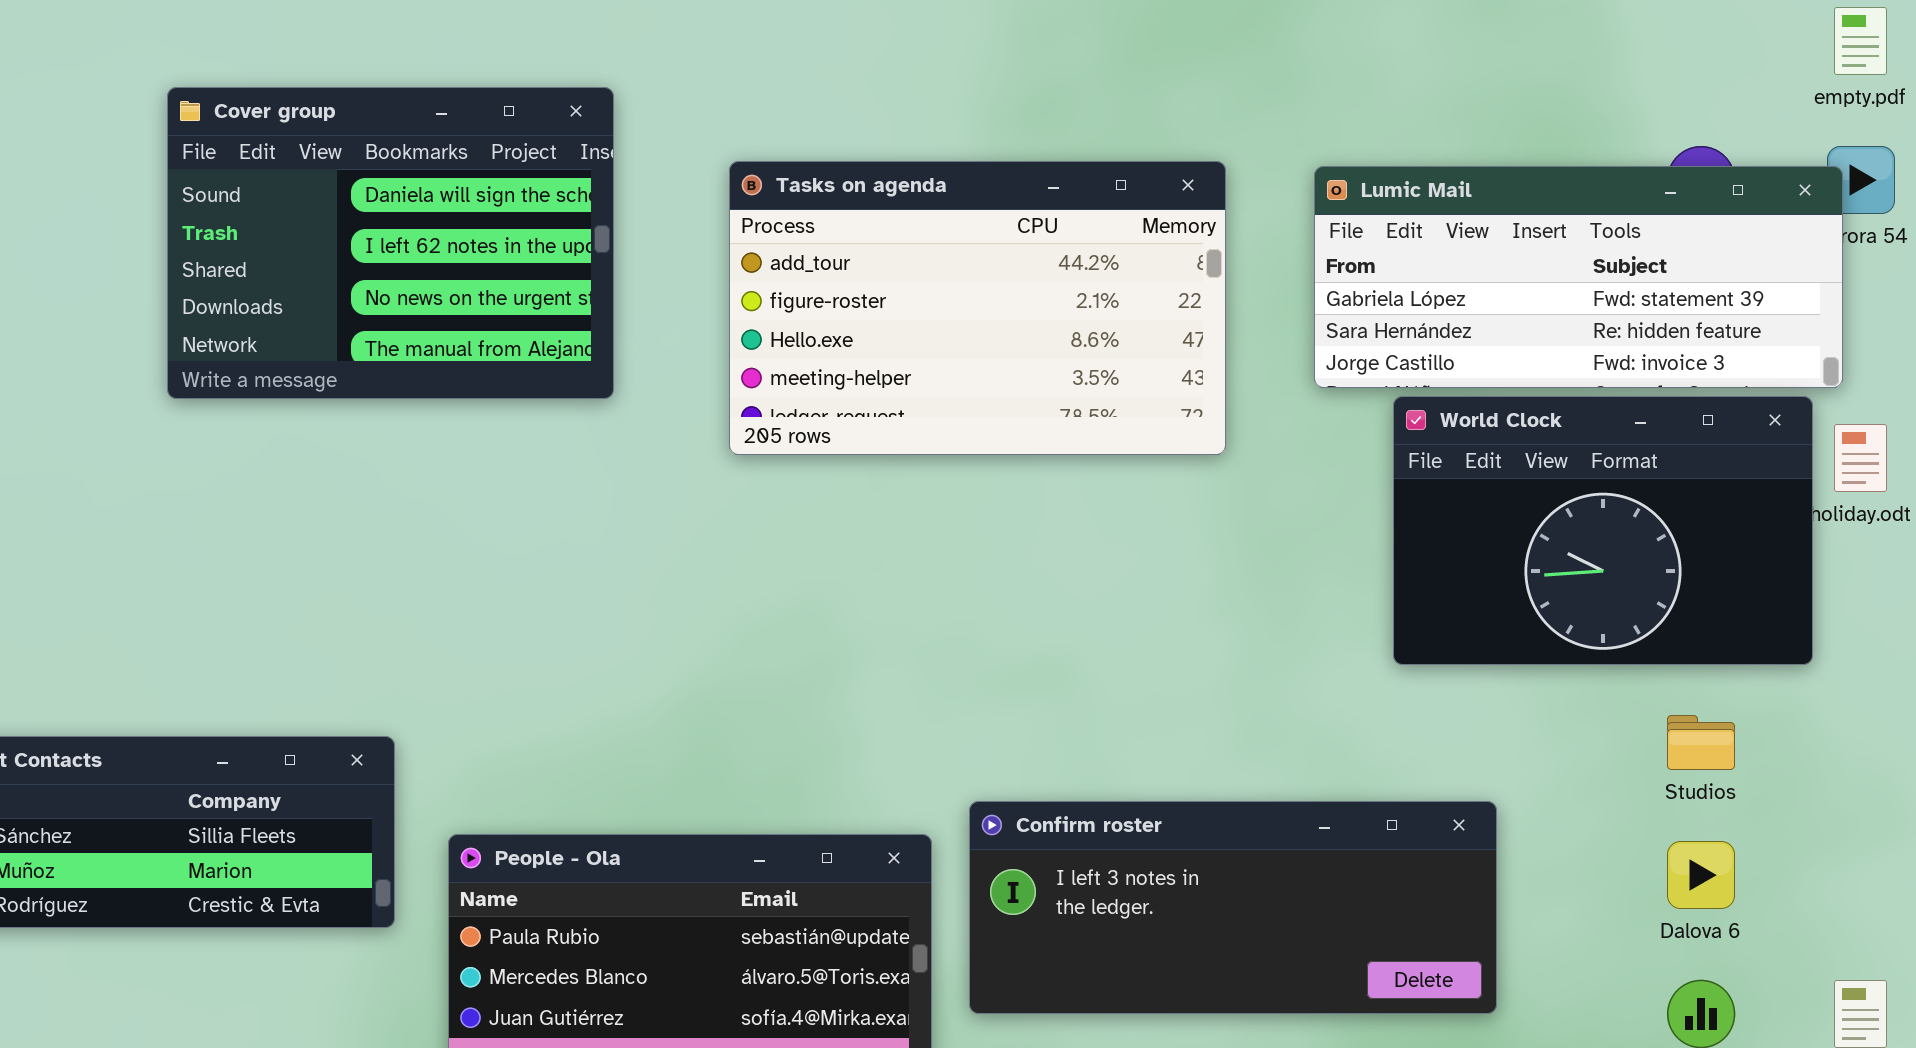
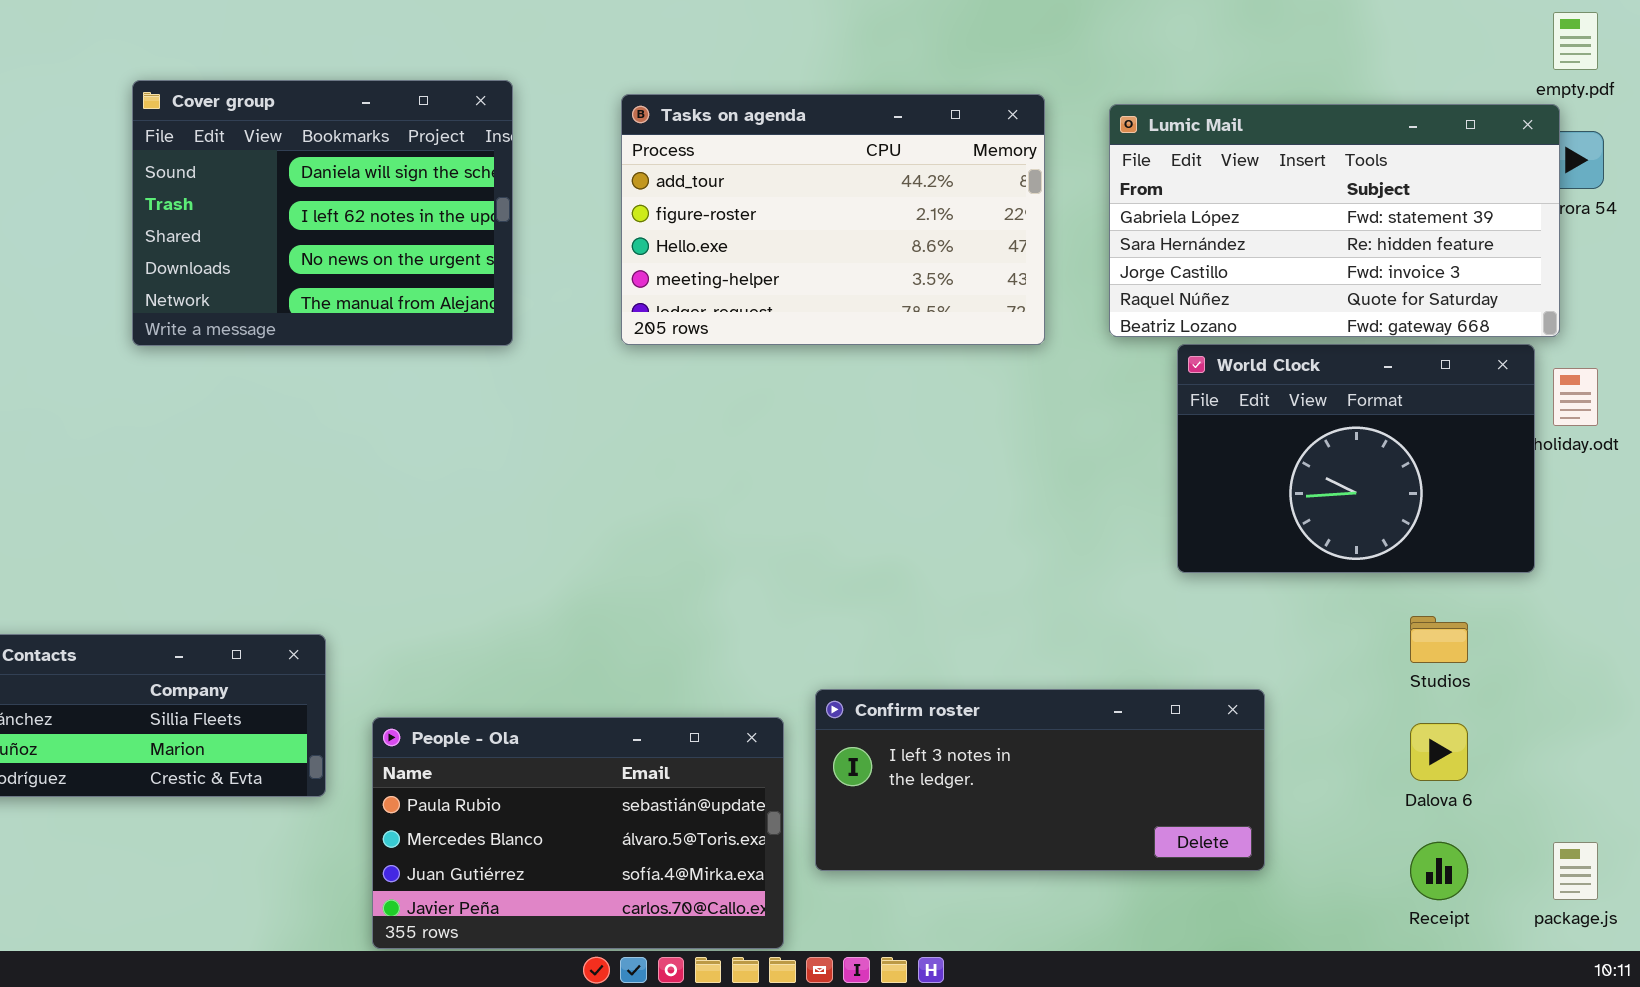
Tasks on agenda: [729,161,1226,455] -> [621,94,1045,345], moved
Lumic Mail: [1314,166,1843,388] -> [1109,104,1560,337], resized

